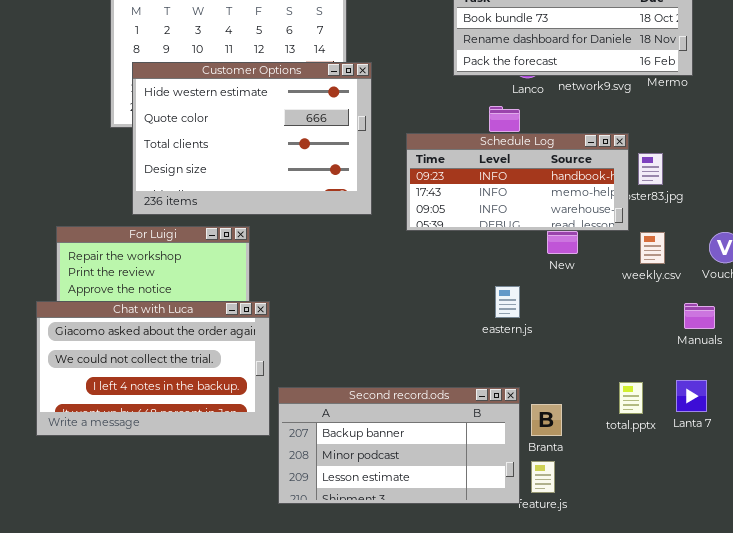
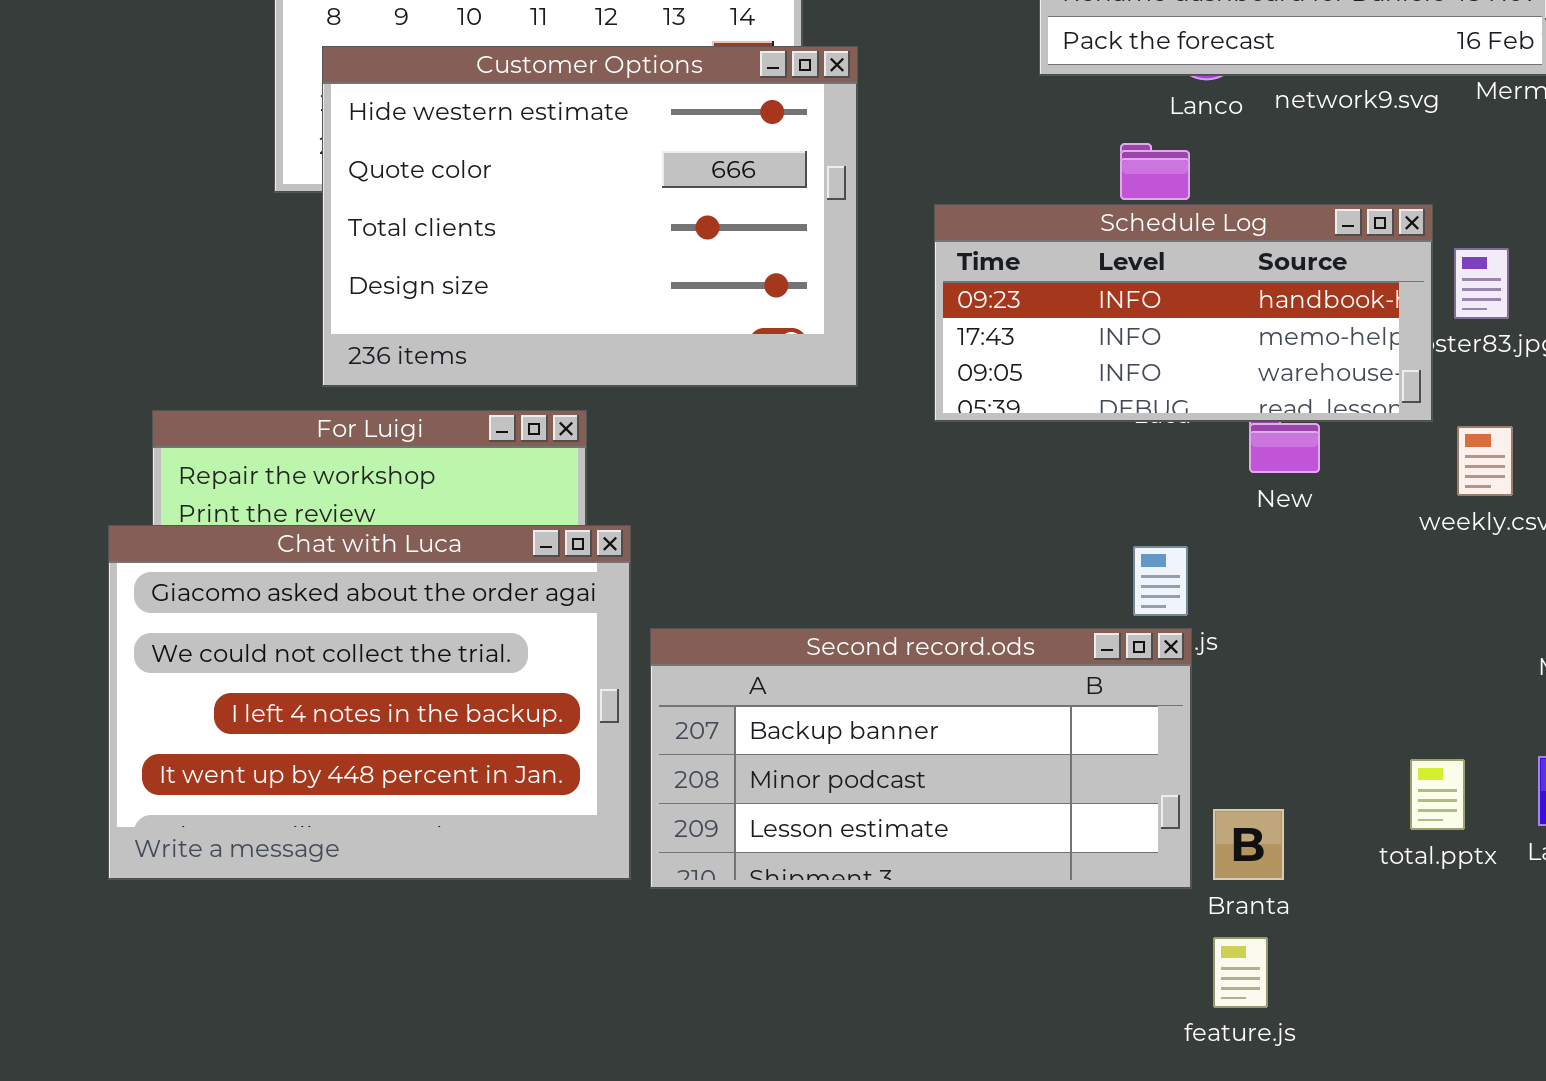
Chat with Luca: [36,301,270,436] -> [108,525,631,880], resized
Second record.ods: [278,387,520,504] -> [650,628,1192,889], moved

